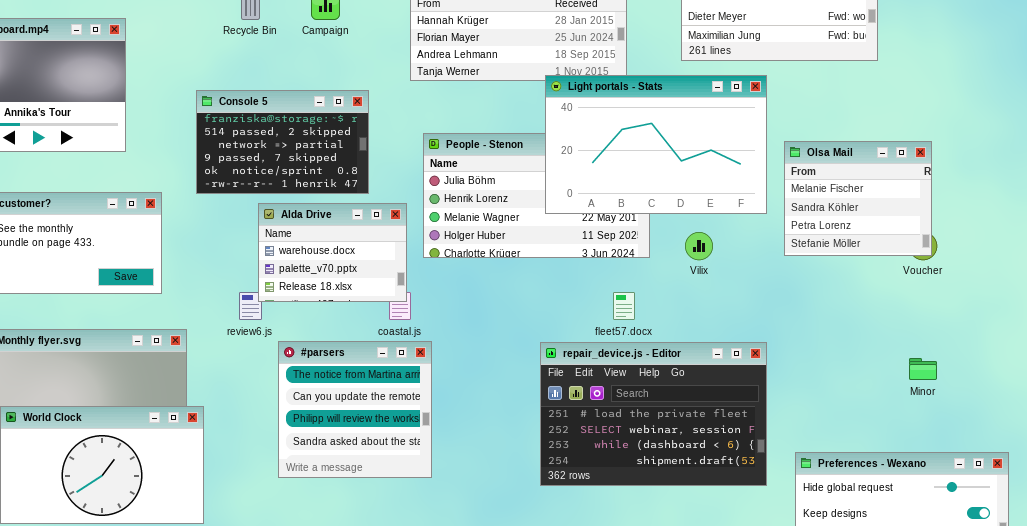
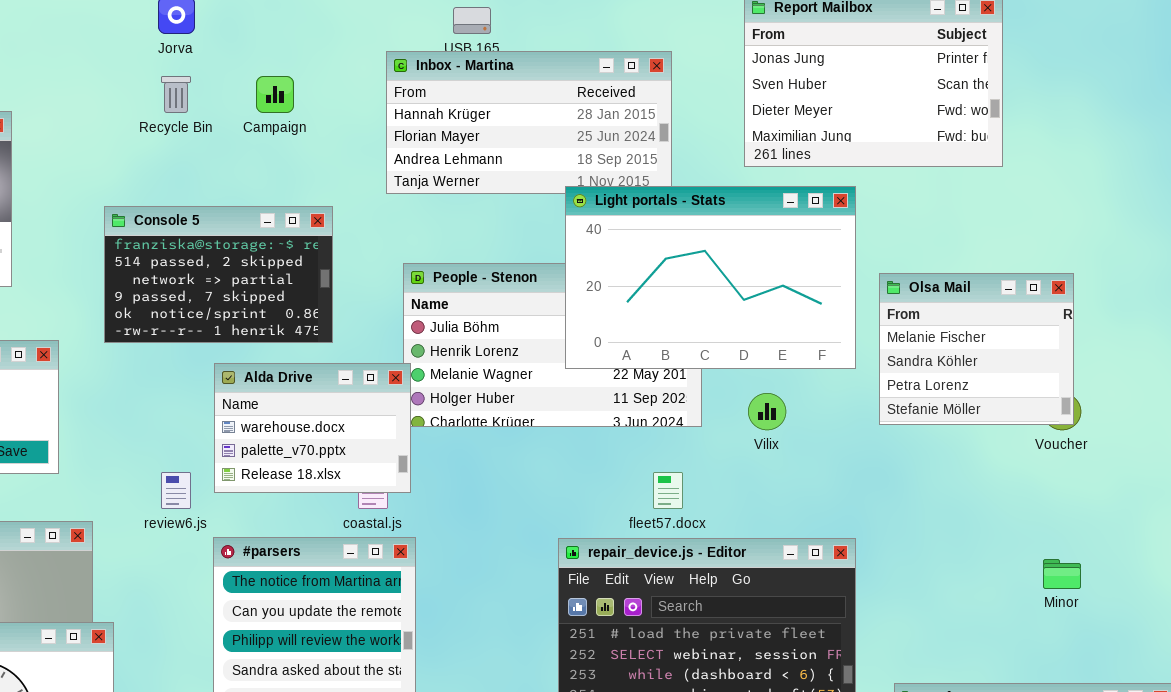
Alda Drive: [258,203,407,302] -> [214,363,411,493], moved

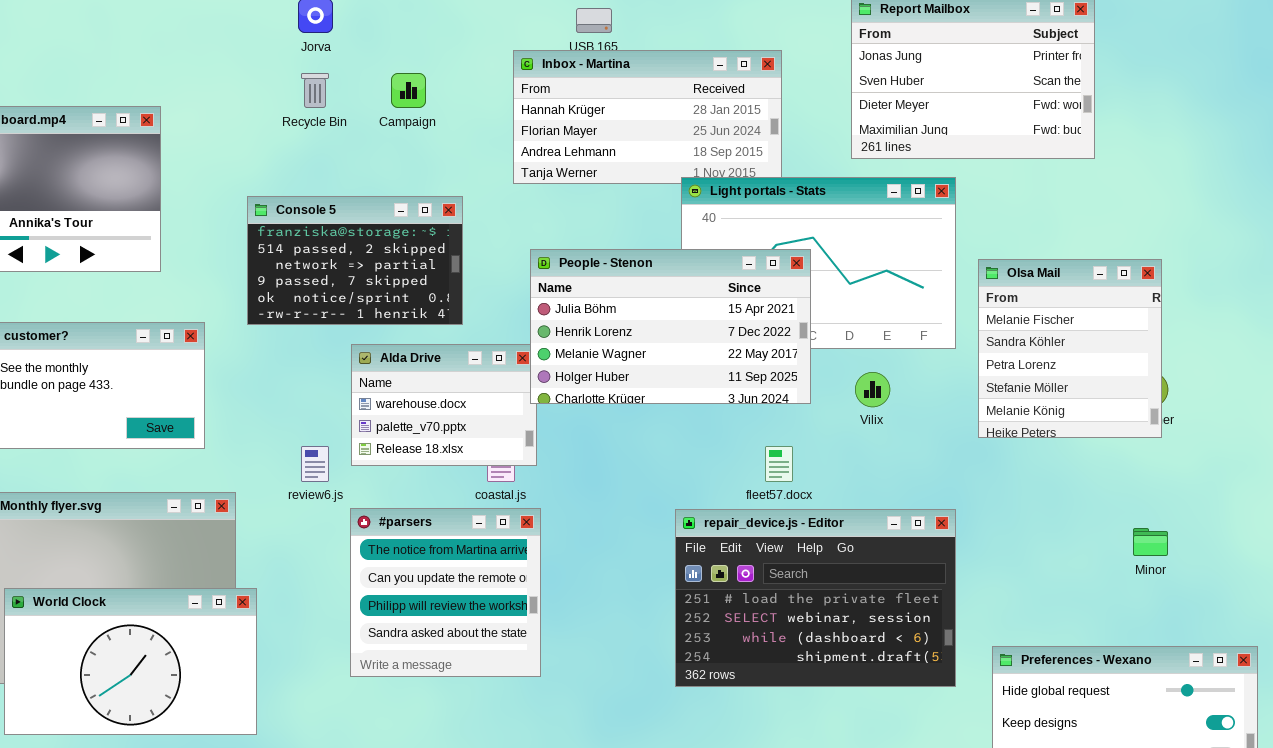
People - Stenon: [403,263,702,427] -> [530,249,811,404], raised
Olsa Mail: [879,273,1074,425] -> [978,259,1162,438], resized

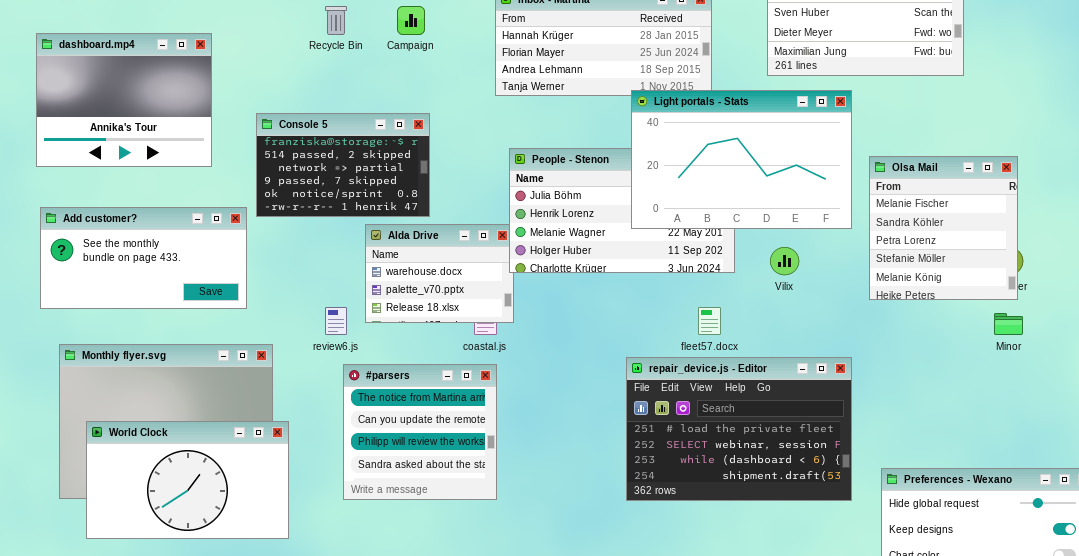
Light portals - Stats: [681,177,956,349] -> [631,90,852,229], raised
Console 5: [247,196,463,325] -> [256,113,430,217], moved
#parsers: [350,508,541,677] -> [343,364,497,500], moved
Minor: [1133,528,1168,556] -> [994,313,1023,335], moved

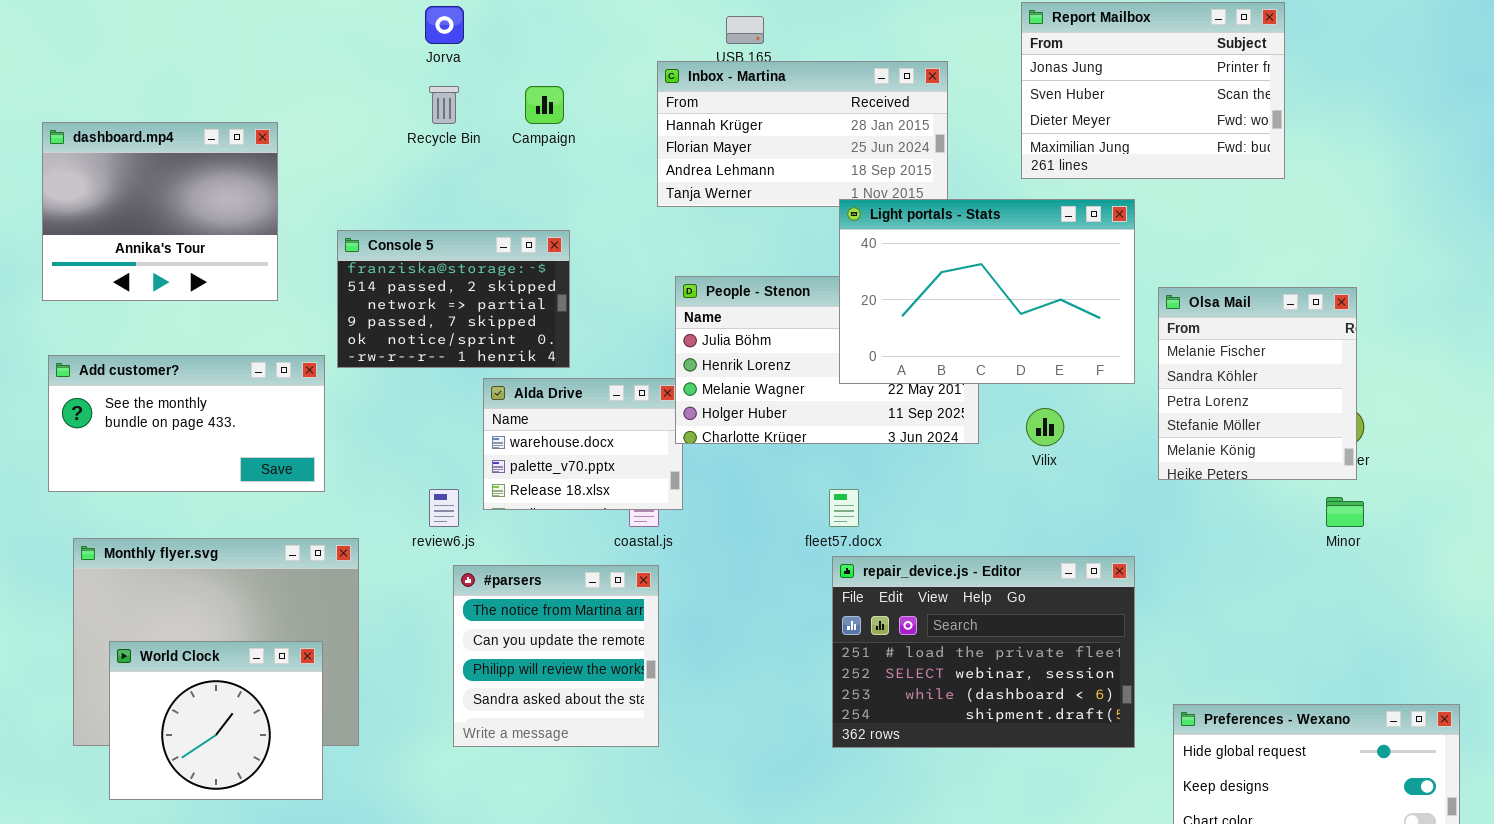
fleet57.docx: [698,307,721,335] -> [829,489,859,527], moved
World Clock: [86,421,289,539] -> [109,641,323,800], resized

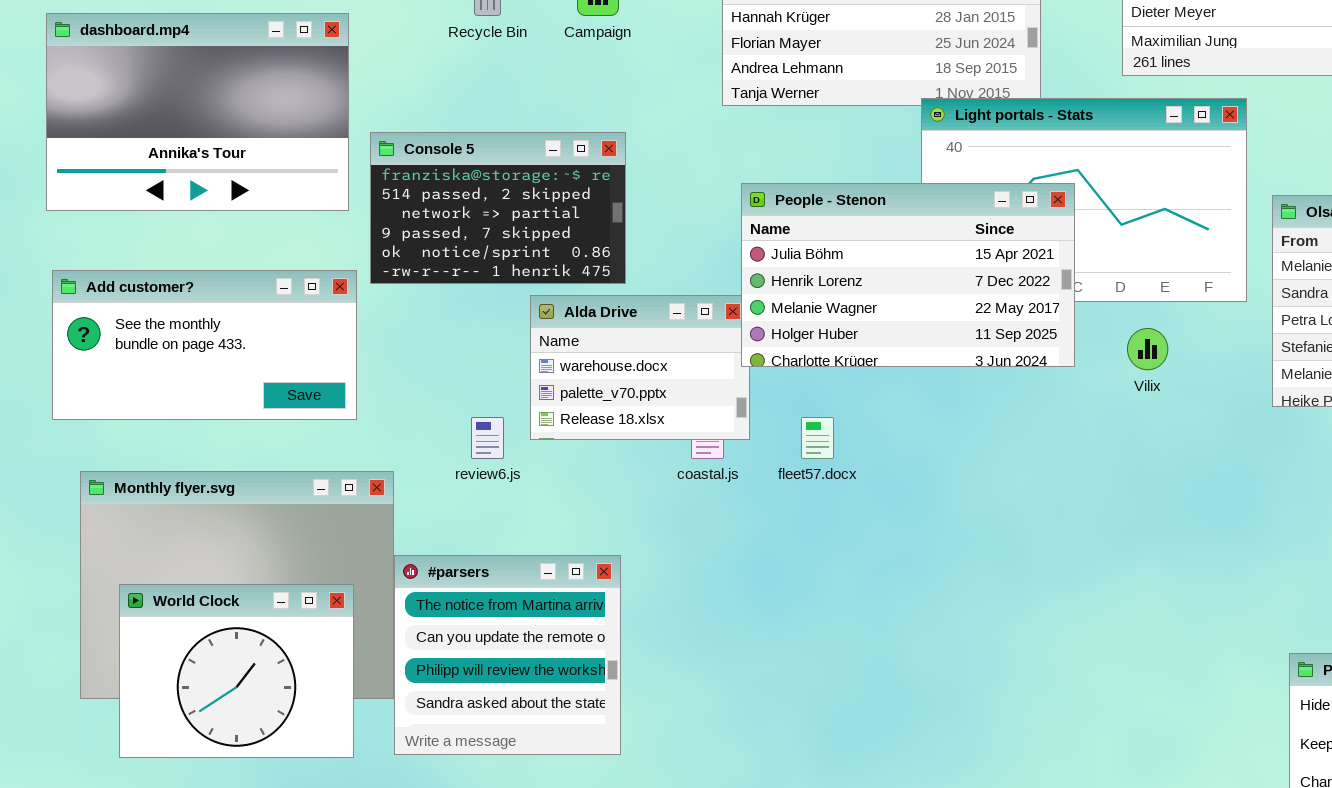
dashboard.mp4: [42,122,278,301] -> [46,13,349,211], resized
People - Stenon: [675,276,979,444] -> [741,183,1075,367], raised
fleet57.docx: [829,489,859,527] -> [801,417,834,459], moved
repair_device.js - Editor: [832,556,1135,748] -> none, closed
#parsers: [453,565,659,747] -> [394,555,621,755], moved

